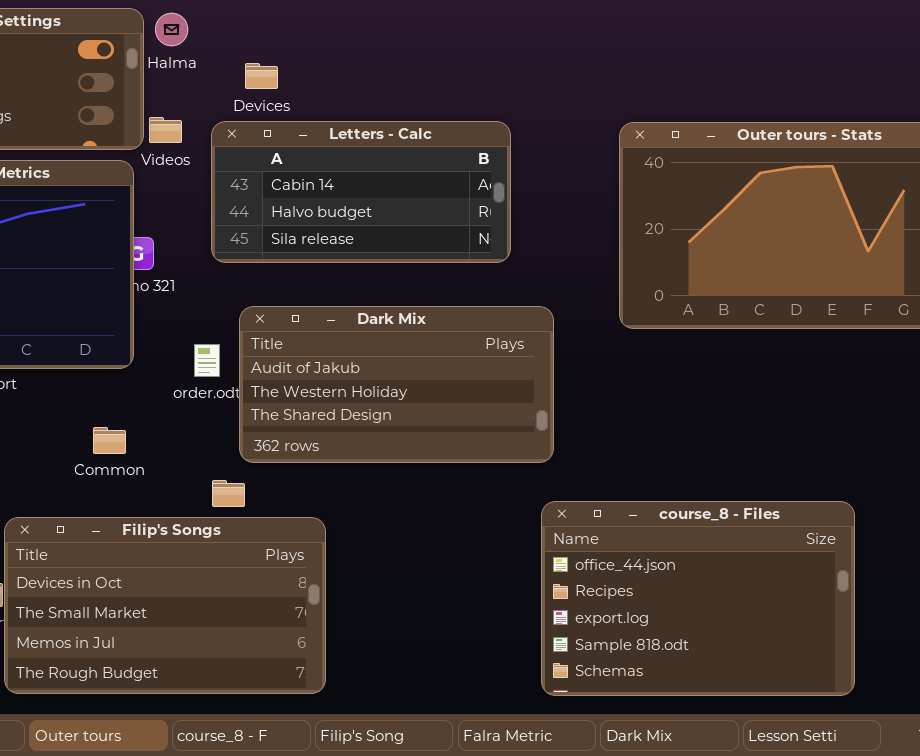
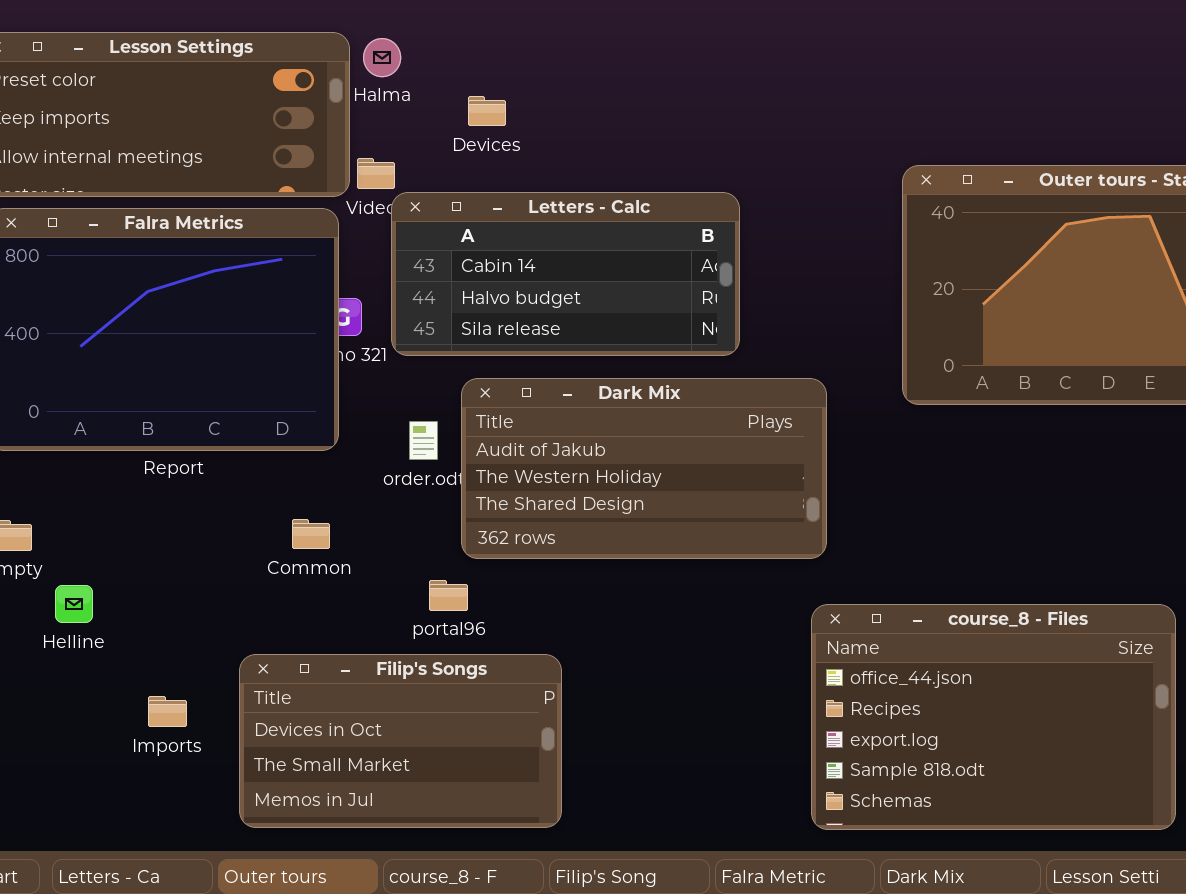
Letters - Calc: [211,121,511,263] -> [391,192,740,356], moved
Filip's Songs: [4,517,326,694] -> [239,654,562,828], resized

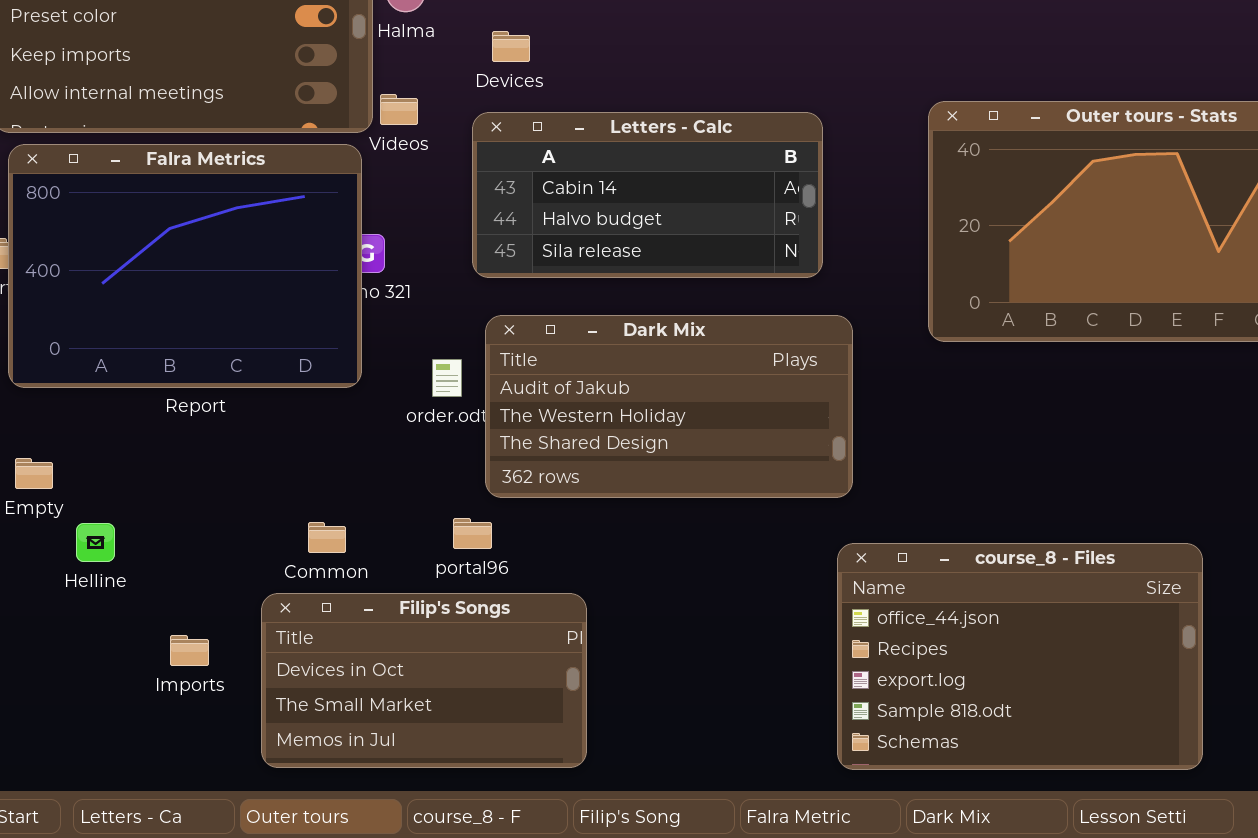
Letters - Calc: [391,192,740,356] -> [472,112,823,278], moved
Common: [292,519,330,549] -> [308,522,346,553], moved

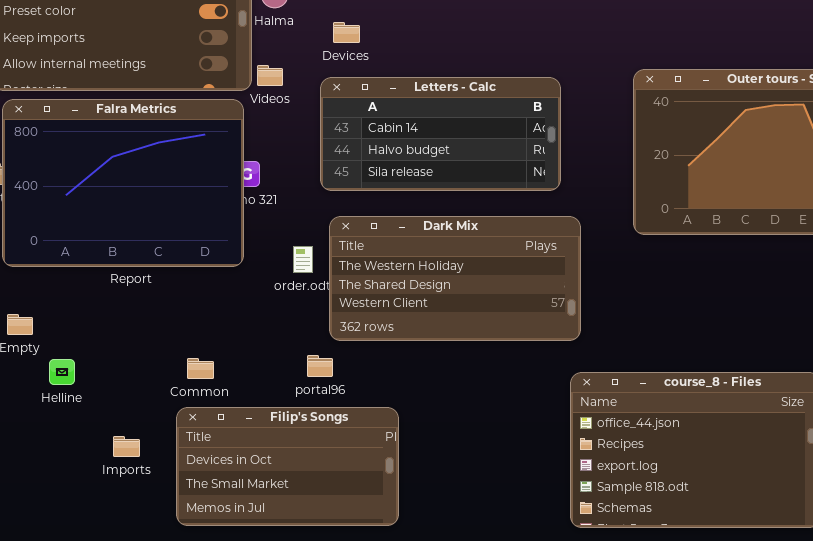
Dark Mix: [485,315,853,498] -> [329,216,581,341], scrolled down 1 row
Common: [308,522,346,553] -> [187,358,214,379], moved

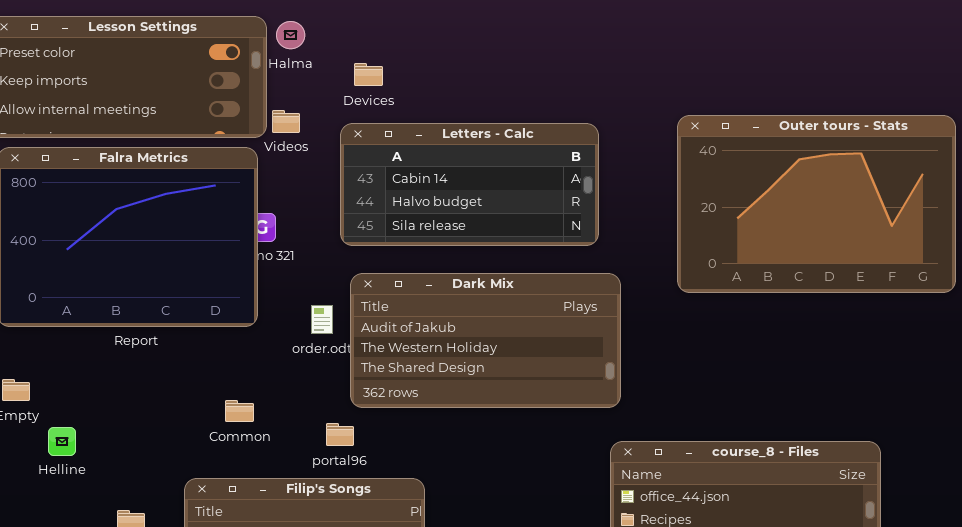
Dark Mix: [329,216,581,341] -> [350,273,621,408], scrolled up 1 row
Common: [187,358,214,379] -> [225,400,254,422], moved

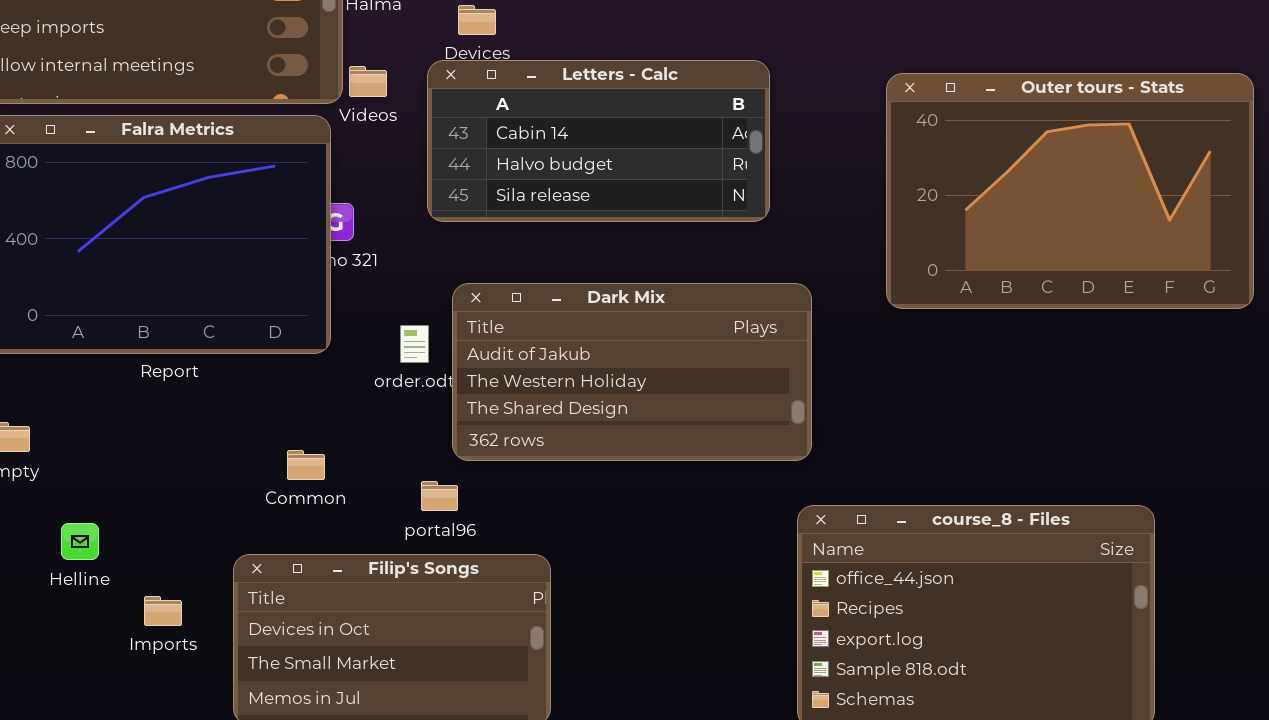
Letters - Calc: [340,123,599,246] -> [427,60,770,222], moved
Helline: [48,427,76,456] -> [61,523,99,560], moved

